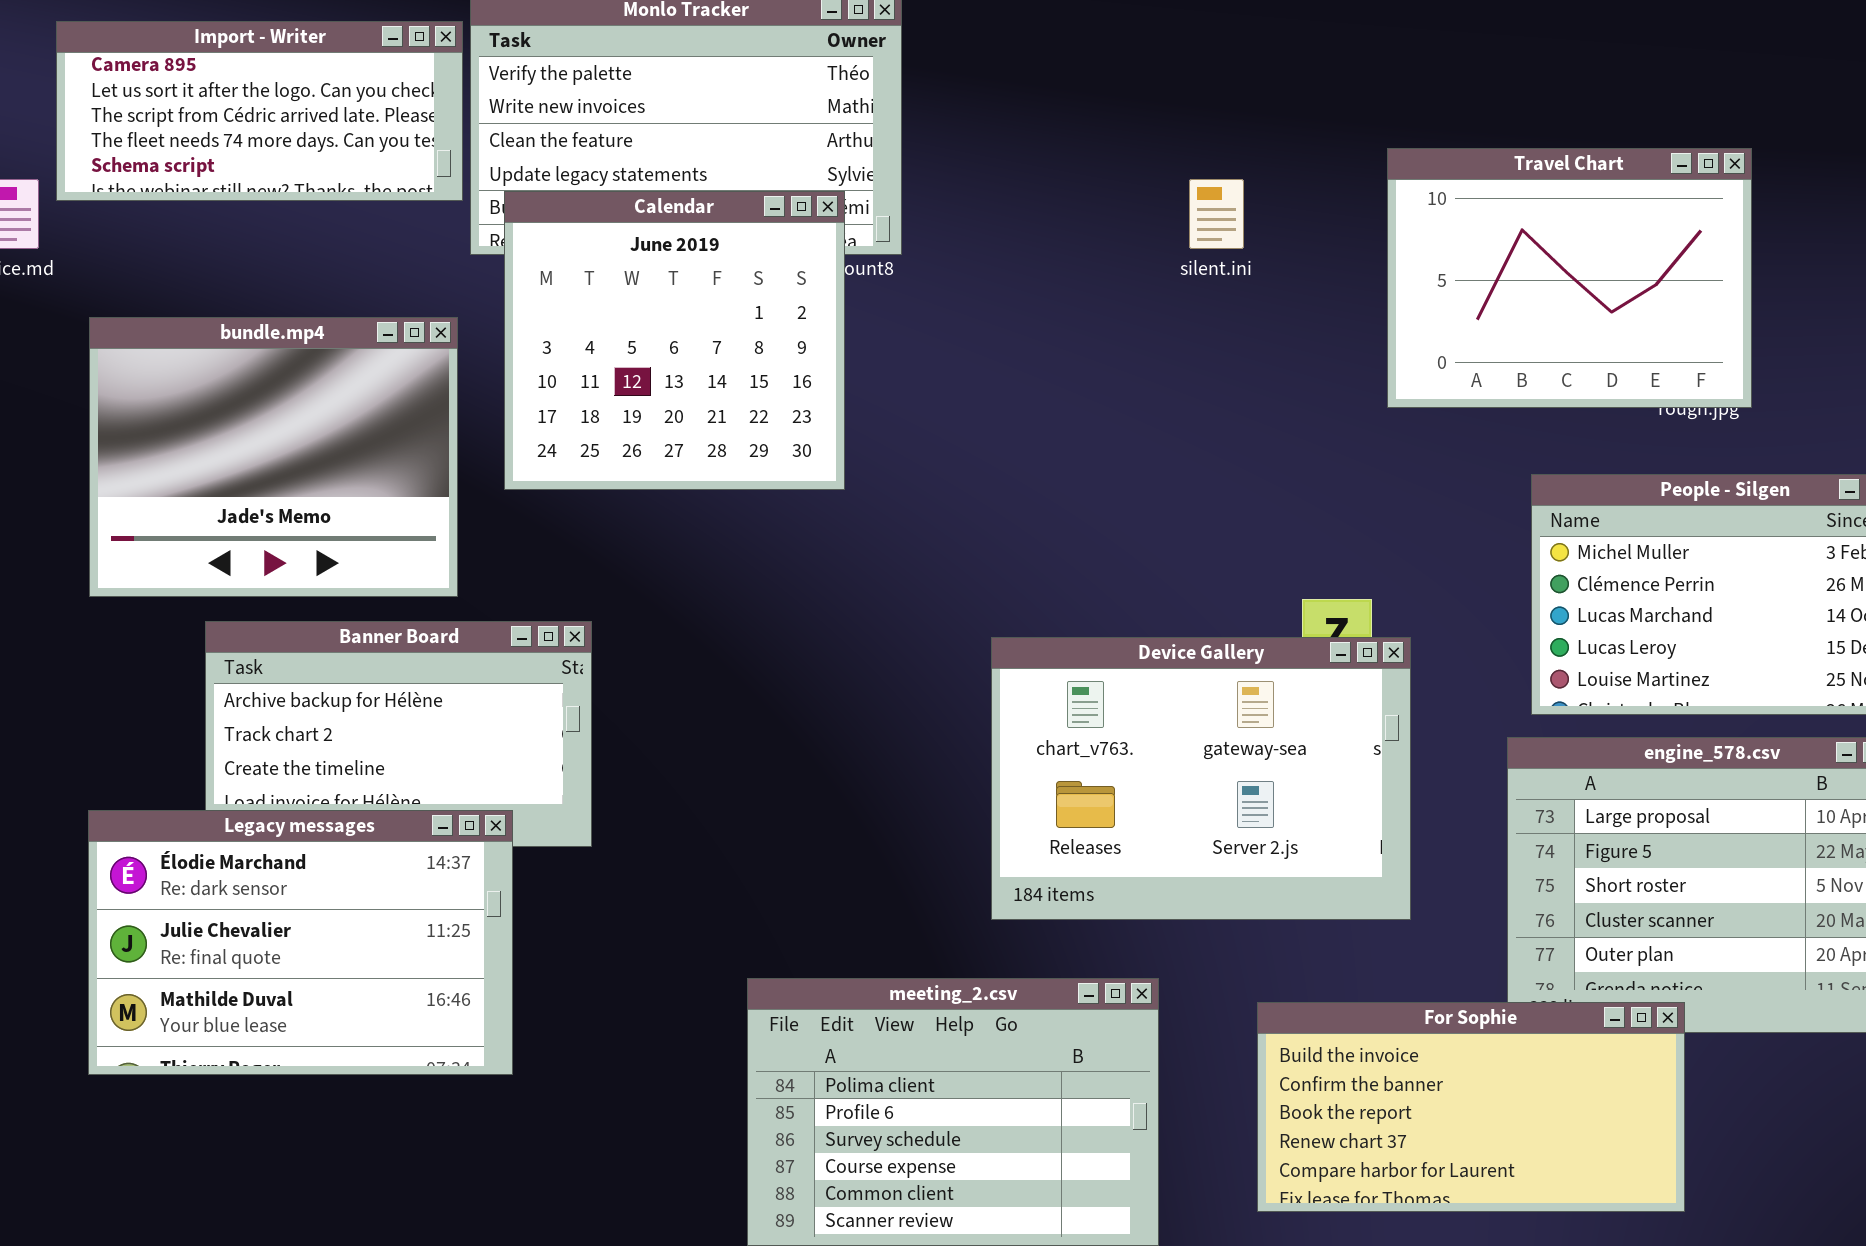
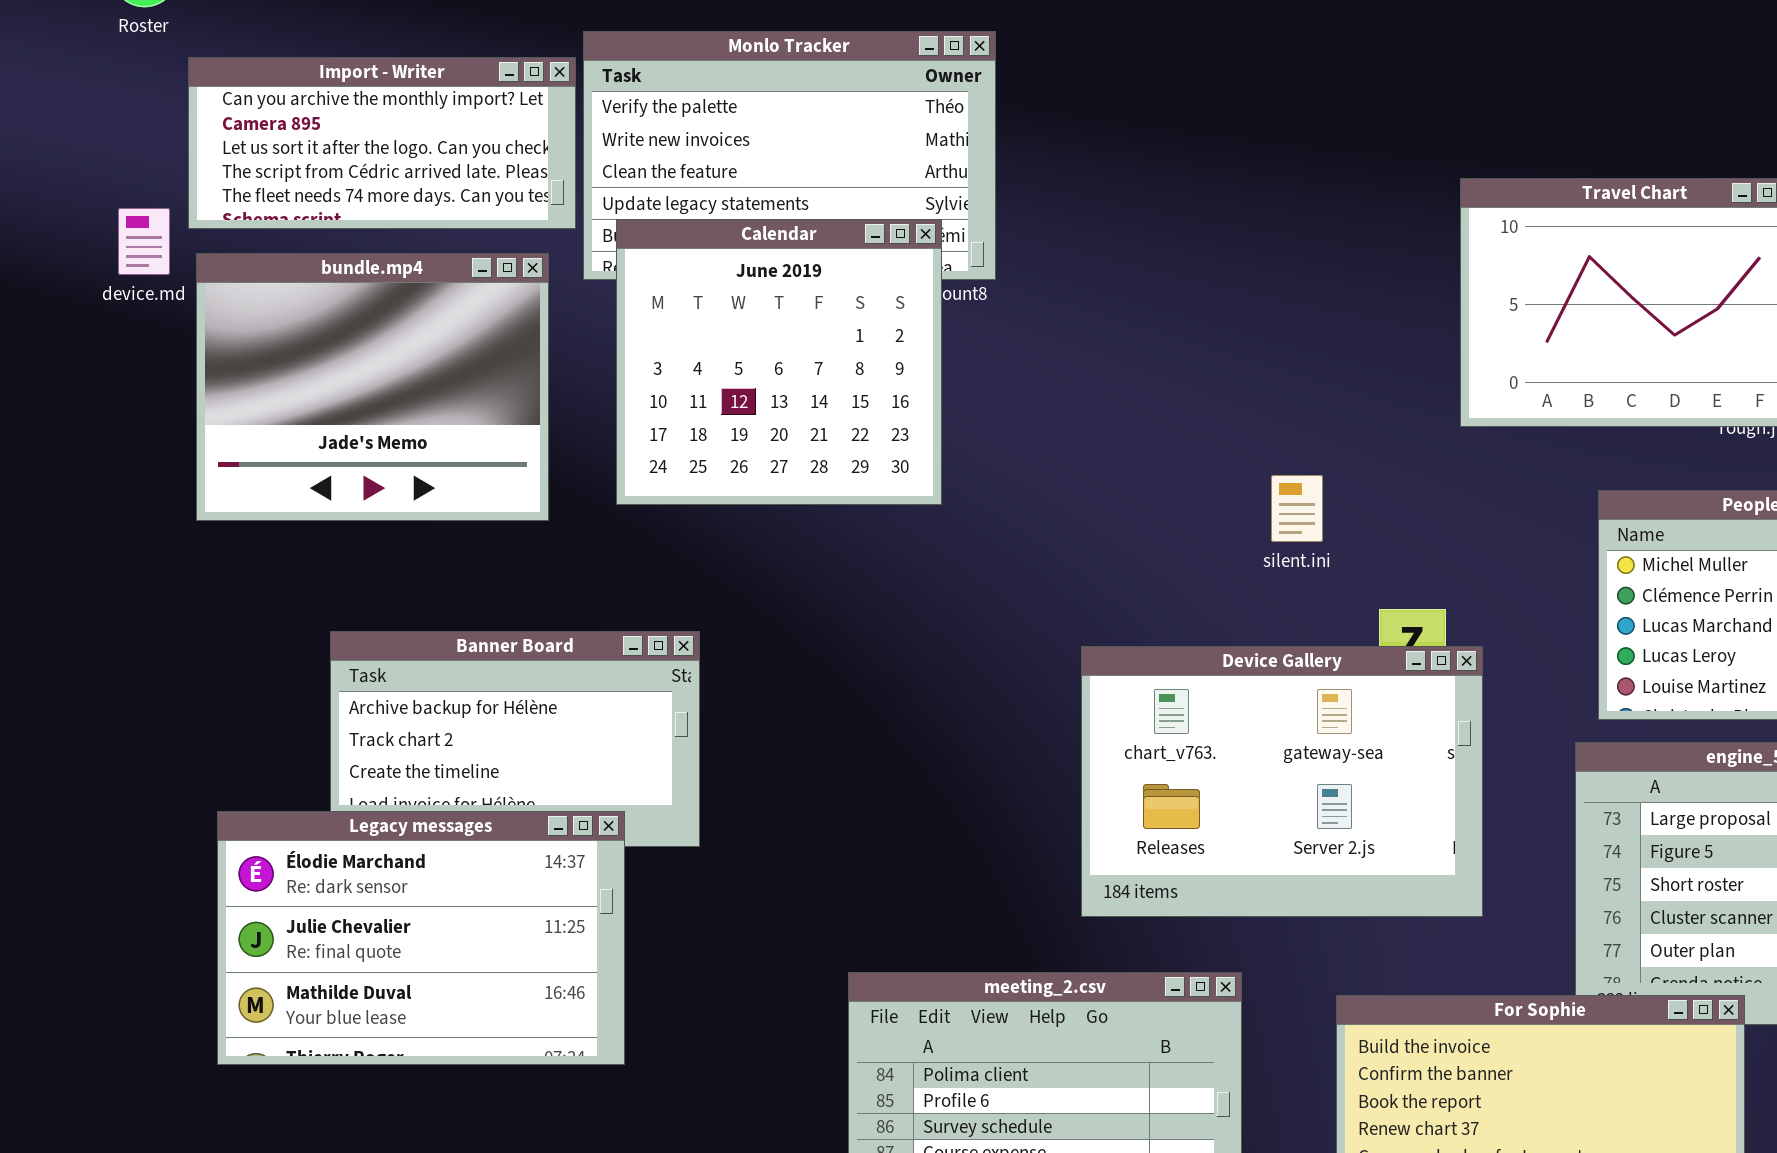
Import - Writer: [56,21,463,201] -> [188,57,576,229], scrolled up 1 row
silent.ini: [1189,179,1244,249] -> [1271,475,1323,542], moved
bundle.mp4: [89,317,458,597] -> [196,253,549,521], moved

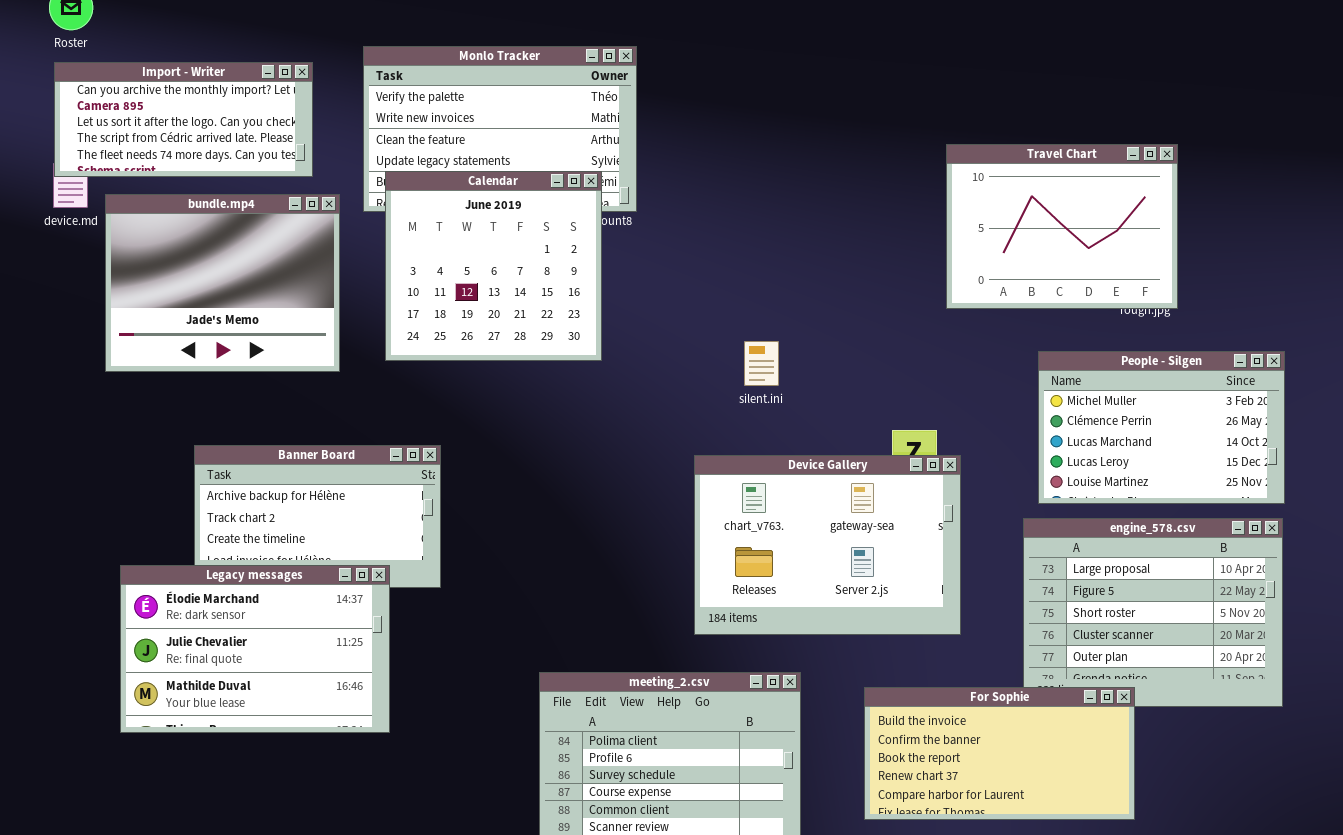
Import - Writer: [188,57,576,229] -> [54,62,313,177], moved
silent.ini: [1271,475,1323,542] -> [744,341,779,386], moved

